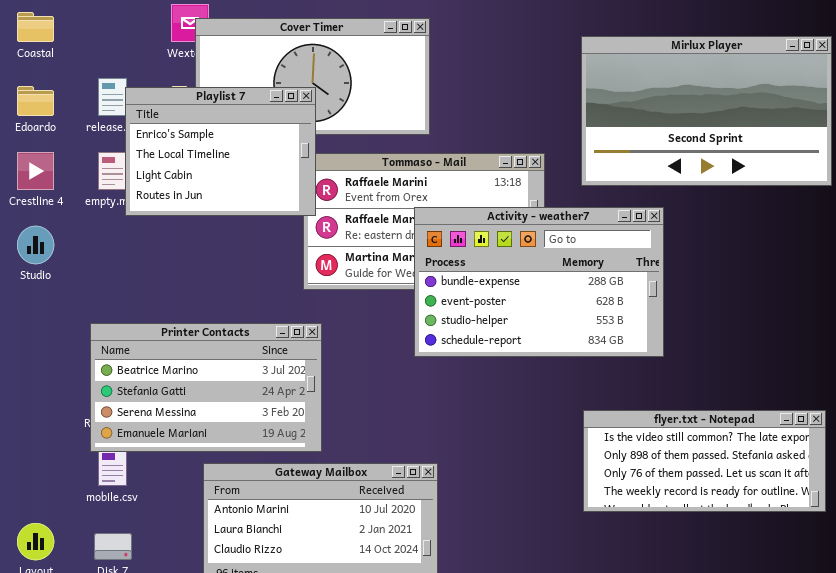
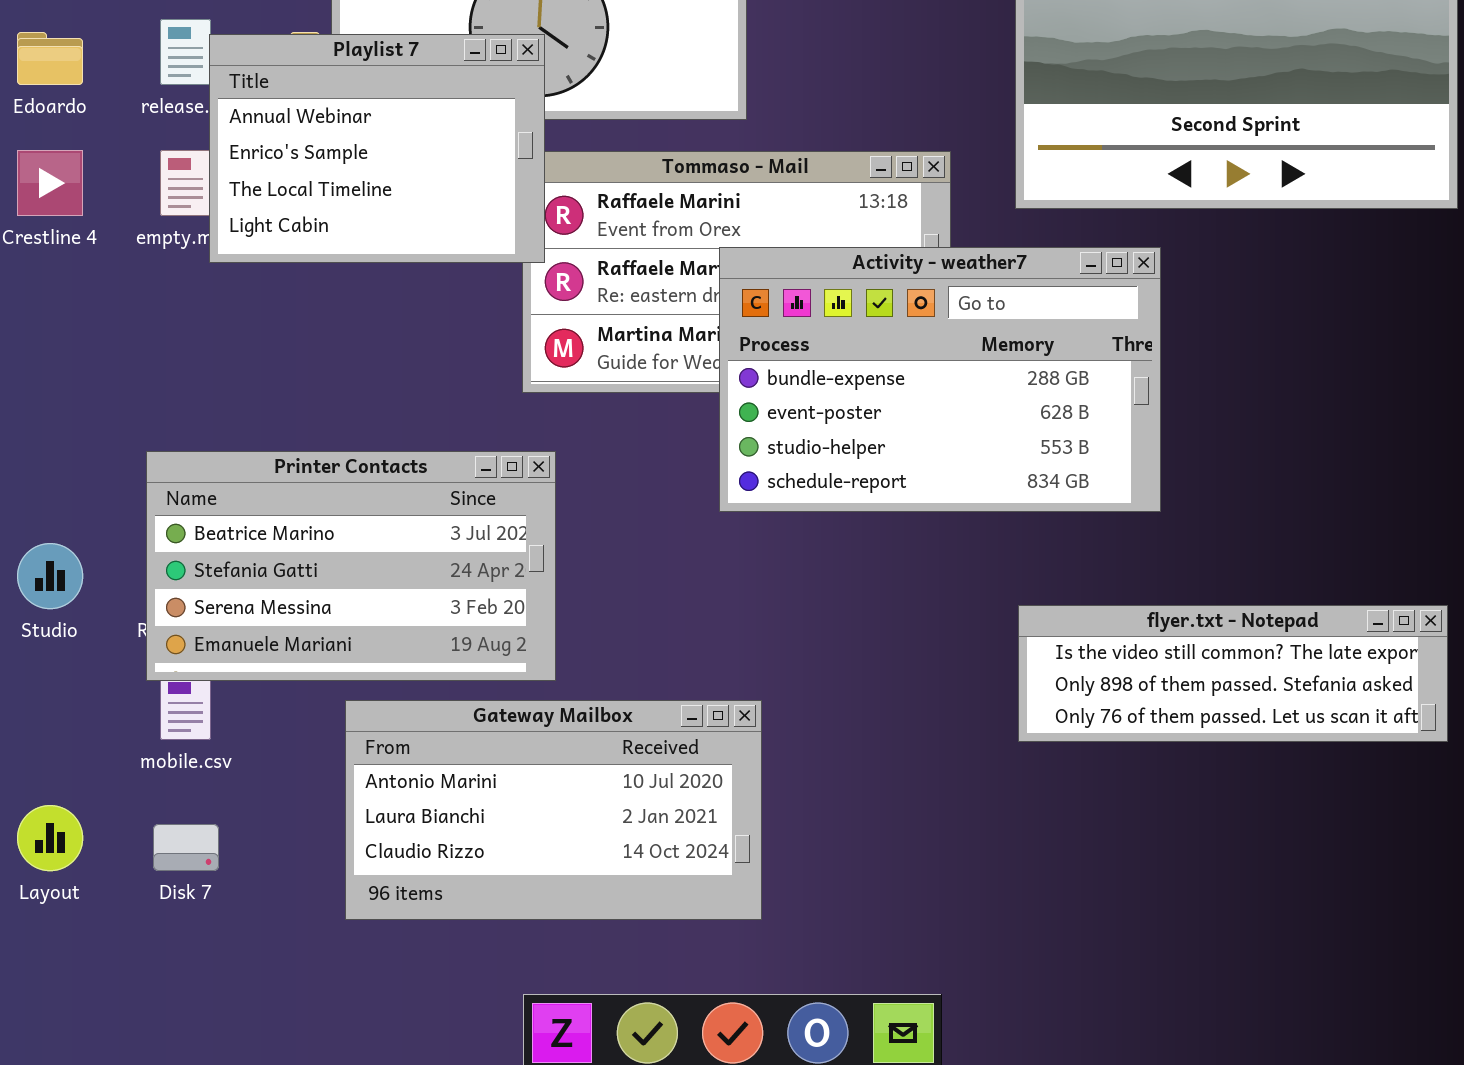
Playlist 7: [125,87,316,216] -> [209,34,545,263], scrolled up 1 row
Studio: [17,226,54,264] -> [17,543,83,609], moved
flyer.txt - Notepad: [583,410,826,512] -> [1018,605,1448,742], resized

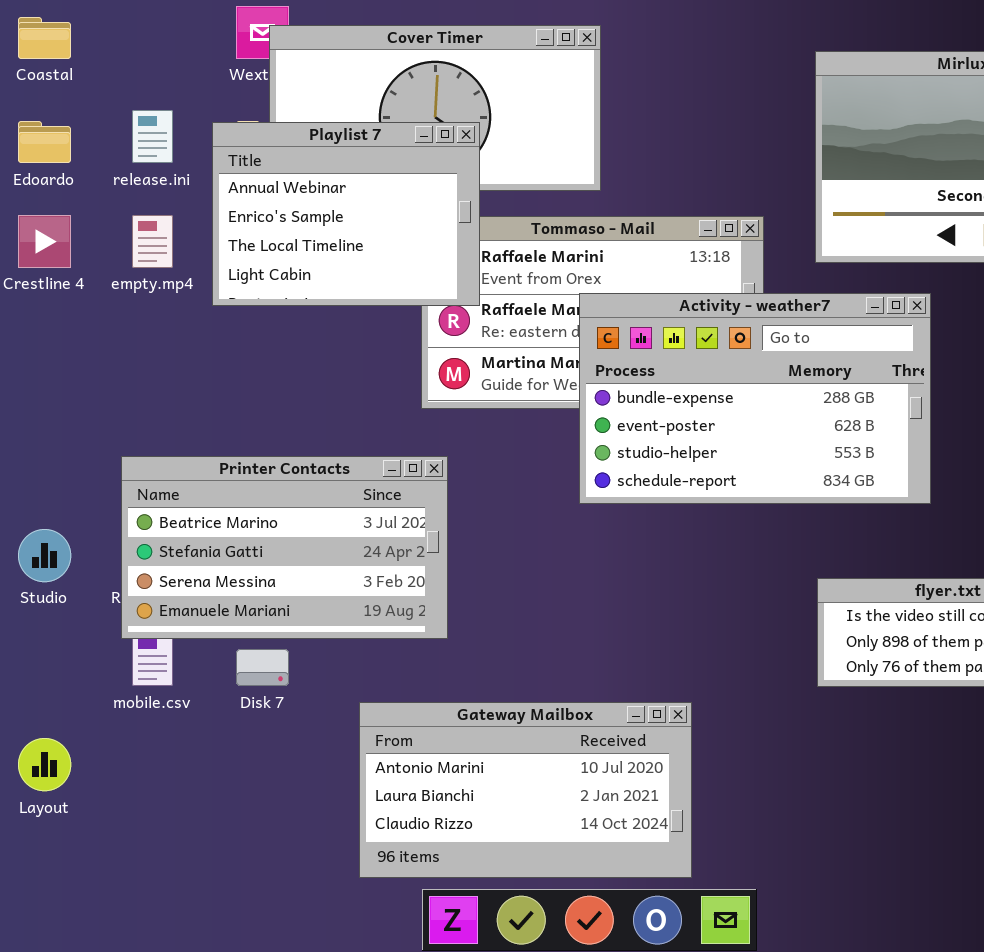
Playlist 7: [209,34,545,263] -> [212,122,480,306], moved
Gateway Mailbox: [345,700,762,920] -> [359,702,692,878], moved
Disk 7: [153,824,219,871] -> [236,649,289,686], moved

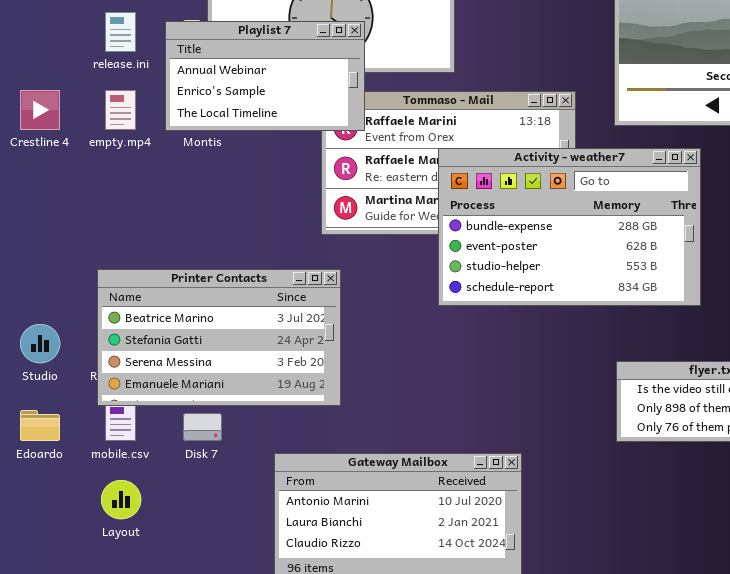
Edoardo: [18,121,71,163] -> [20,410,60,441], moved
Playlist 7: [212,122,480,306] -> [165,21,365,131], resized
Layout: [18,738,71,791] -> [101,480,141,519], moved

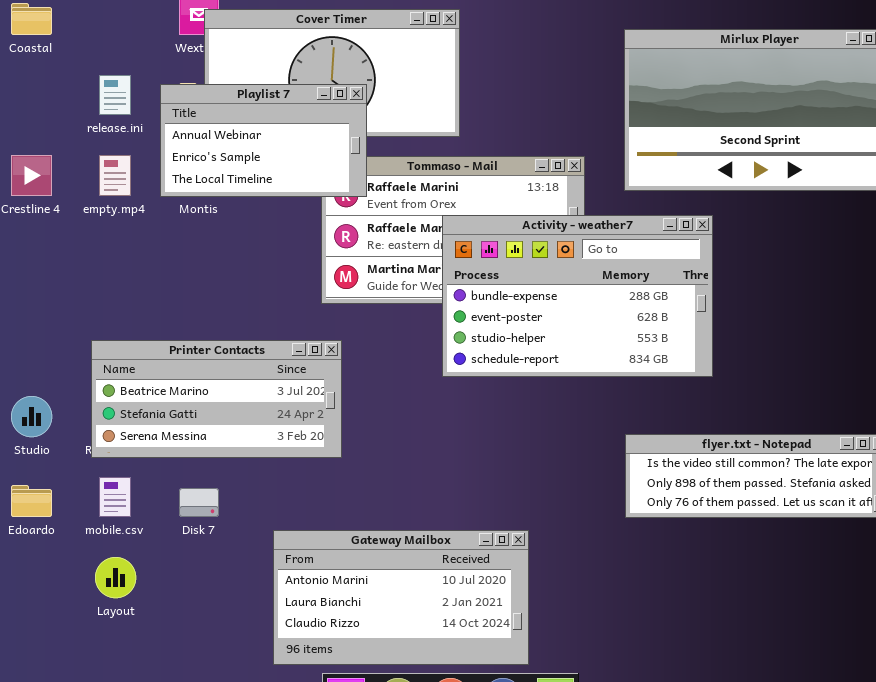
Printer Contacts: [97,269,341,406] -> [91,340,342,458], resized

